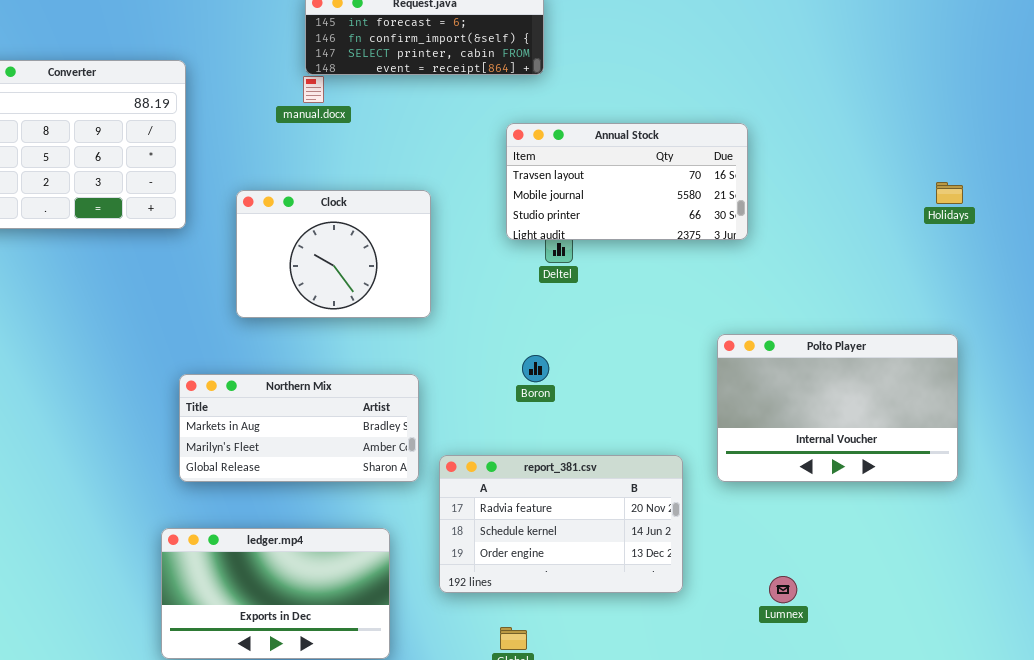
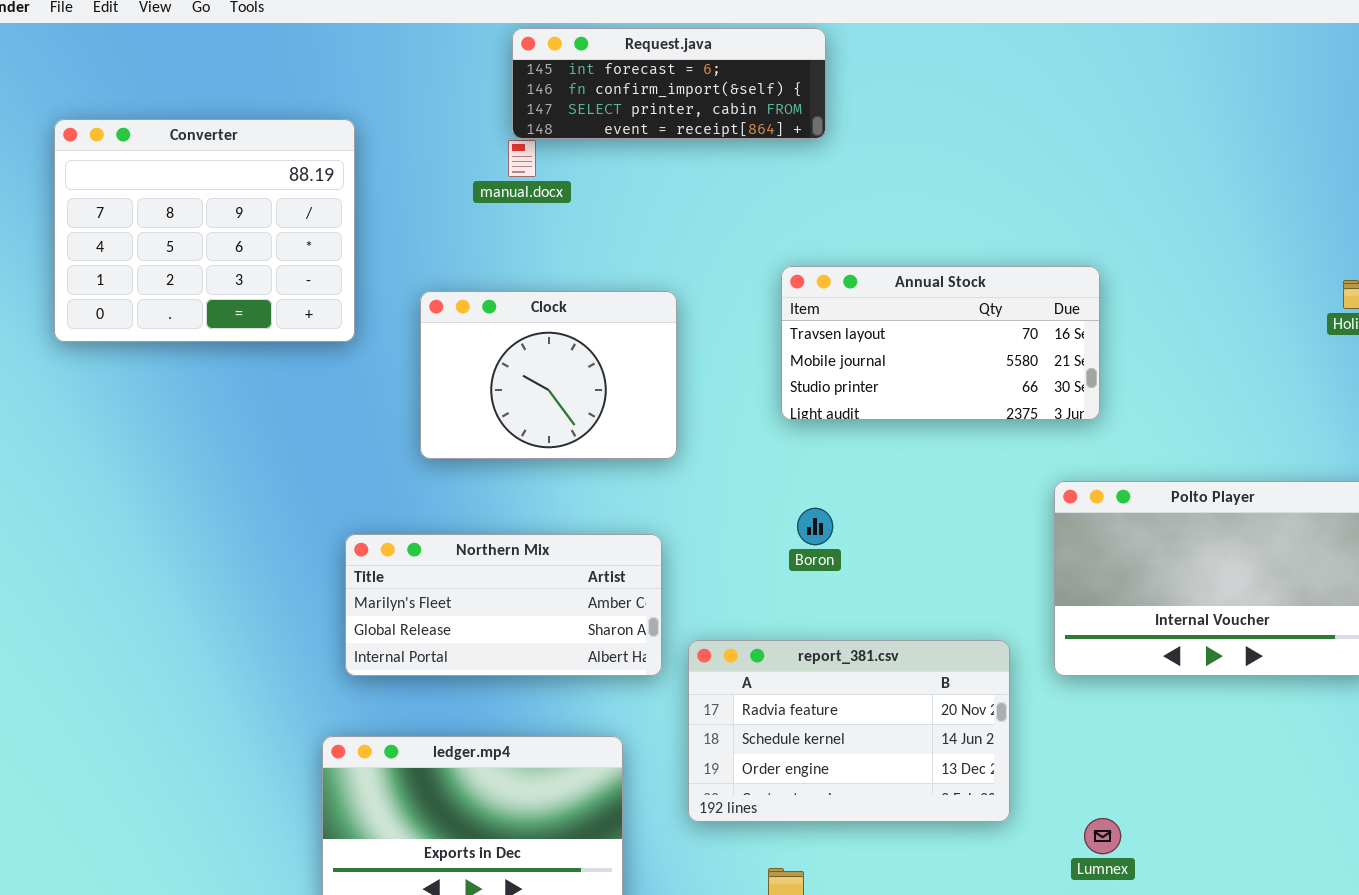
Annual Stock: [506,123,748,240] -> [781,266,1100,420], moved
Northern Mix: [179,374,419,482] -> [345,534,662,676], scrolled down 1 row
Lumnex: [769,576,797,603] -> [1084,818,1121,854], moved

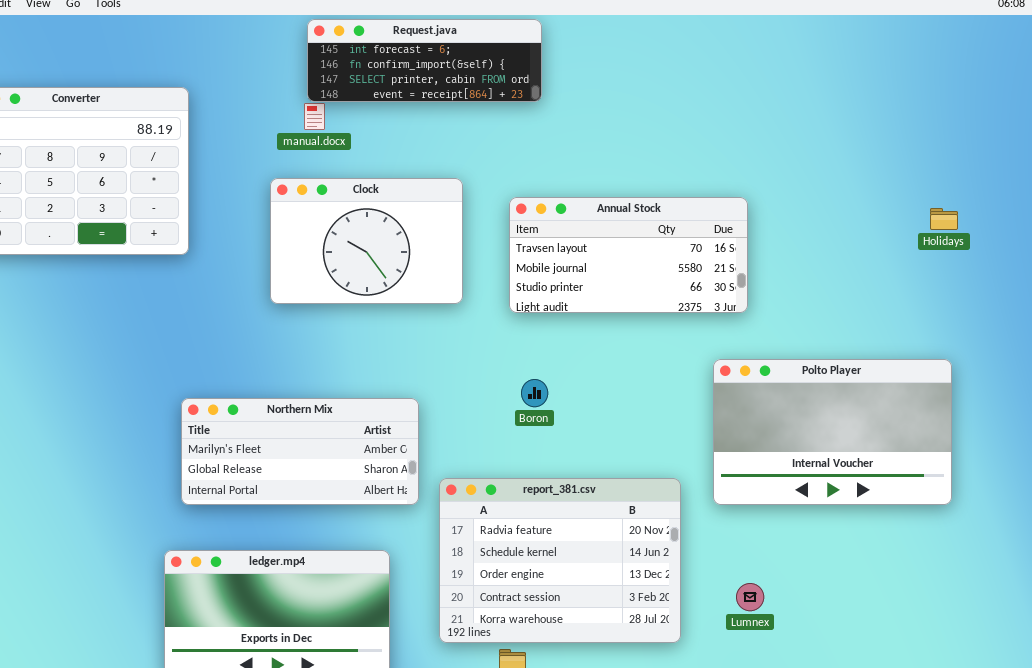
Clock: [420,291,677,459] -> [270,178,463,304], moved
report_381.csv: [688,640,1010,822] -> [439,478,681,643], resized
Lumnex: [1084,818,1121,854] -> [736,583,764,611], moved

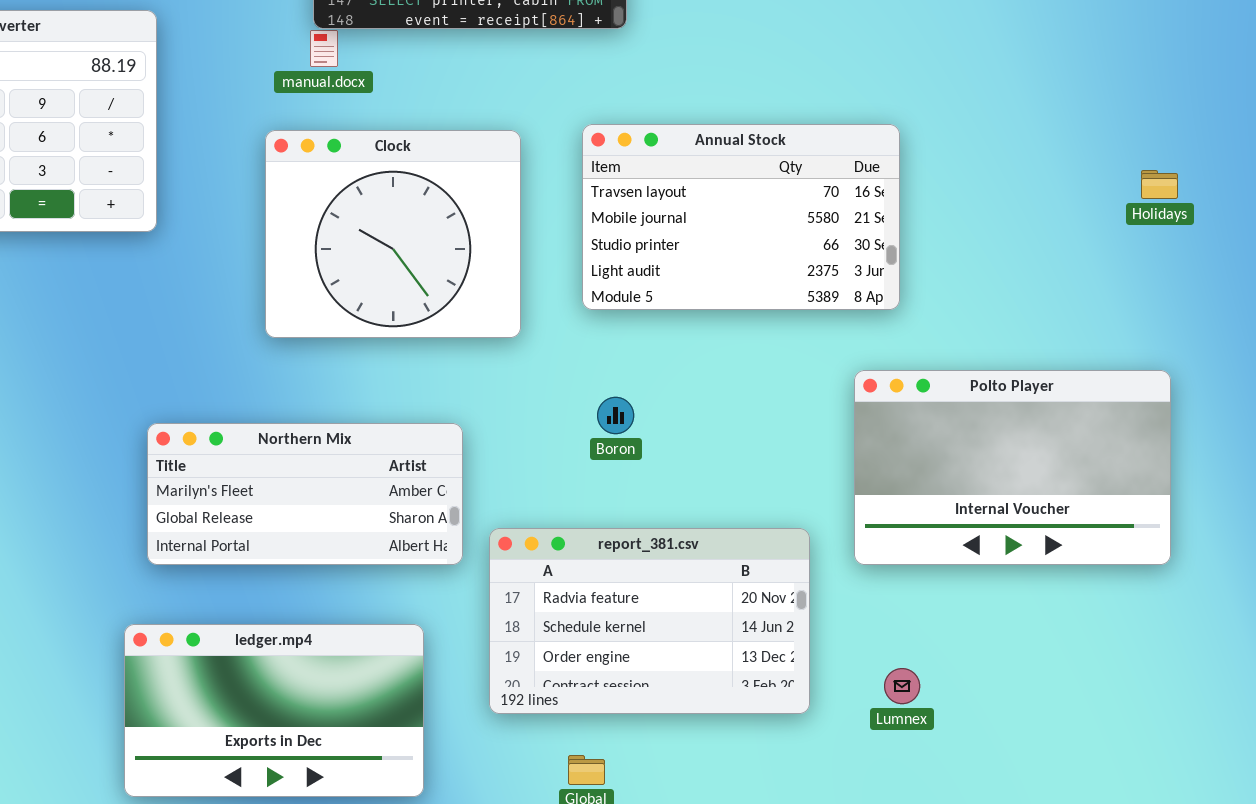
Clock: [270,178,463,304] -> [265,130,521,338], resized
Annual Stock: [509,197,748,313] -> [582,124,900,310], resized
report_381.csv: [439,478,681,643] -> [489,528,810,714], resized

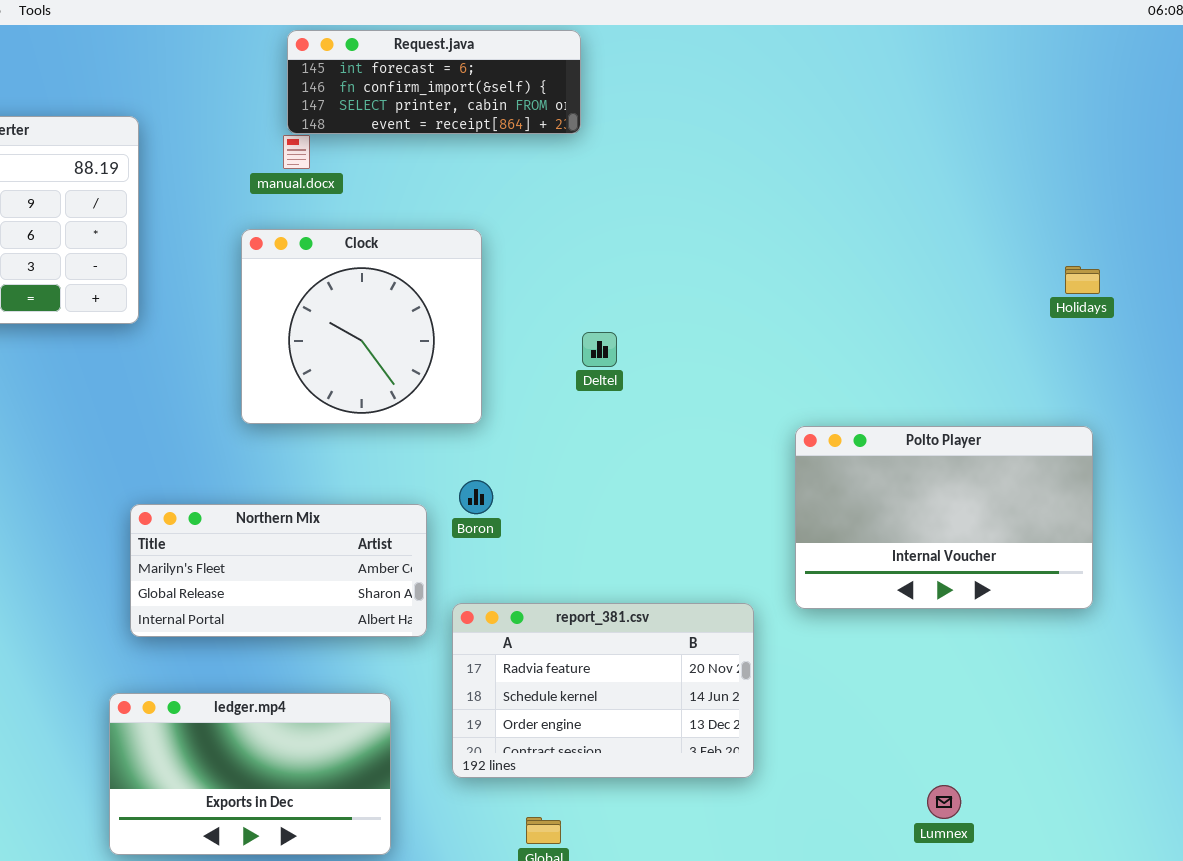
Annual Stock: [582,124,900,310] -> none, closed
Polto Player: [854,370,1171,565] -> [795,426,1093,609], moved
Boron: [597,397,634,434] -> [459,480,493,514], moved
Lumnex: [884,668,920,704] -> [927,785,961,819], moved

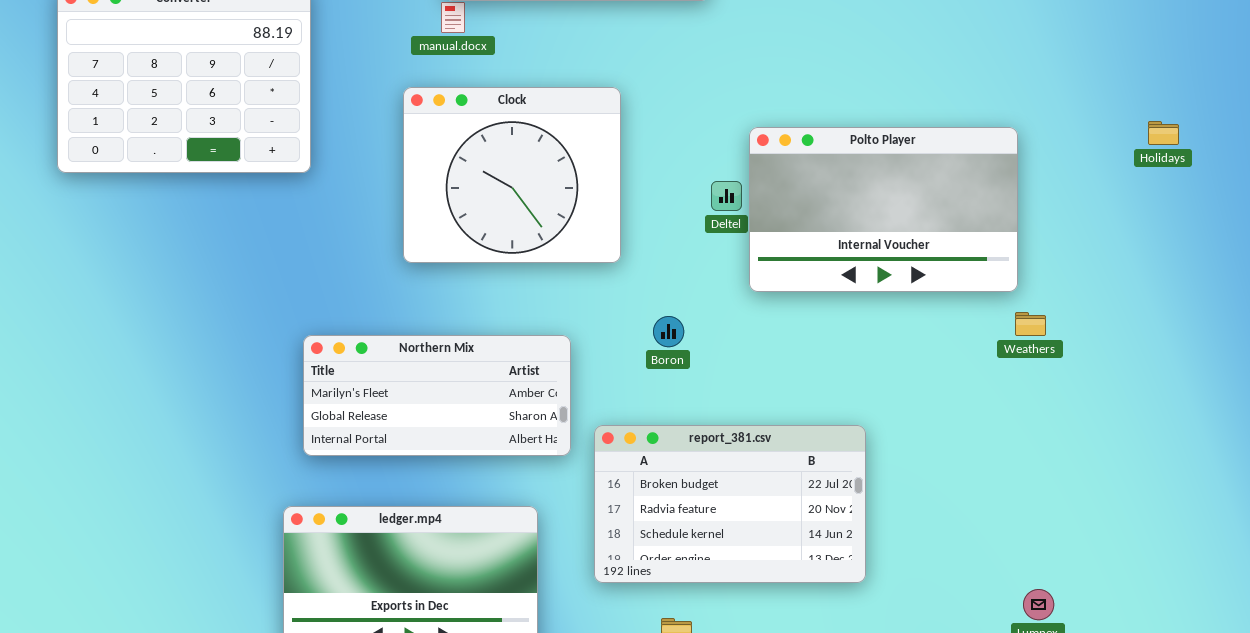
Polto Player: [795,426,1093,609] -> [749,127,1018,292], moved
Boron: [459,480,493,514] -> [653,316,684,347], moved
report_381.csv: [452,603,754,778] -> [594,425,866,583], scrolled up 1 row

